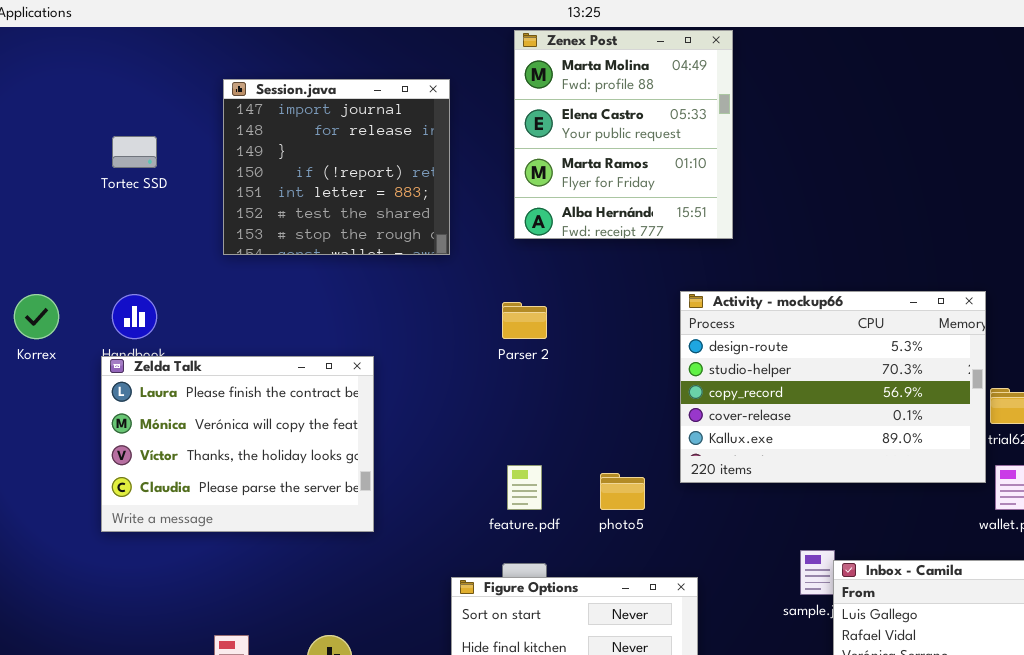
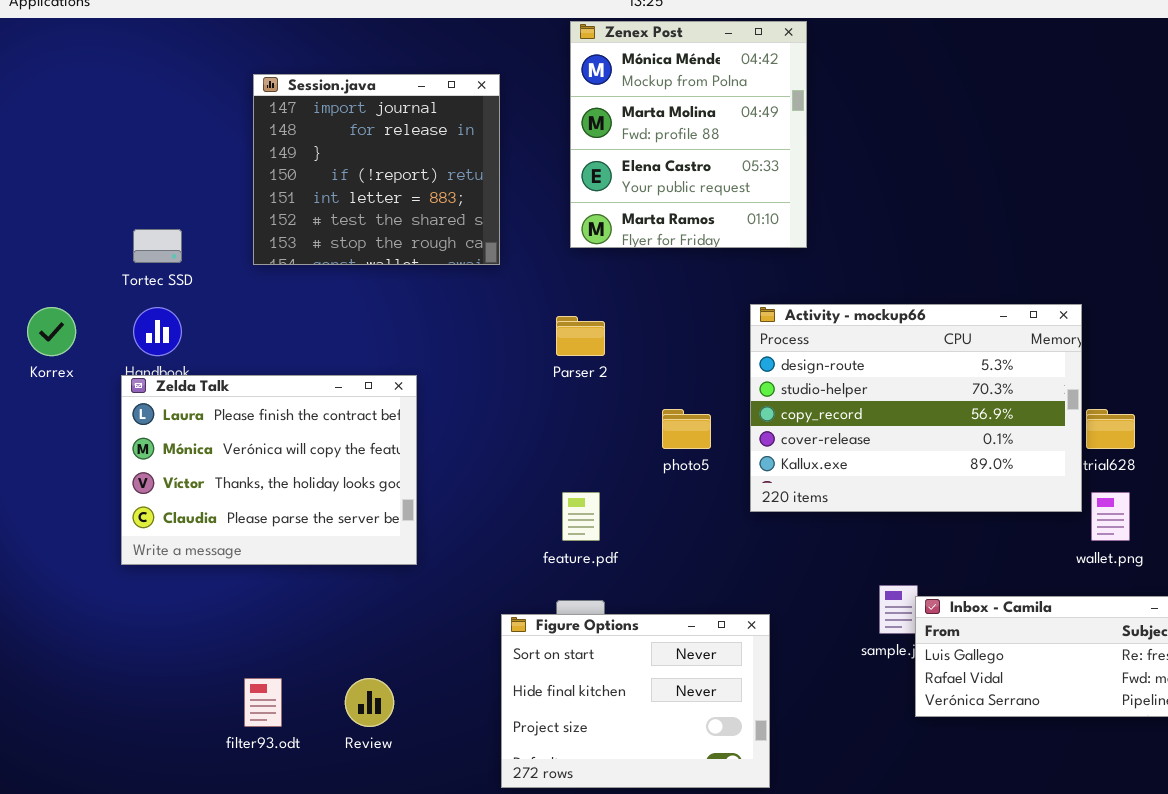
Zenex Post: [514,30,733,239] -> [570,21,807,248], scrolled up 1 row
Tortec SSD: [112,136,157,168] -> [133,229,182,263], moved
photo5: [600,473,645,510] -> [662,409,711,449], moved

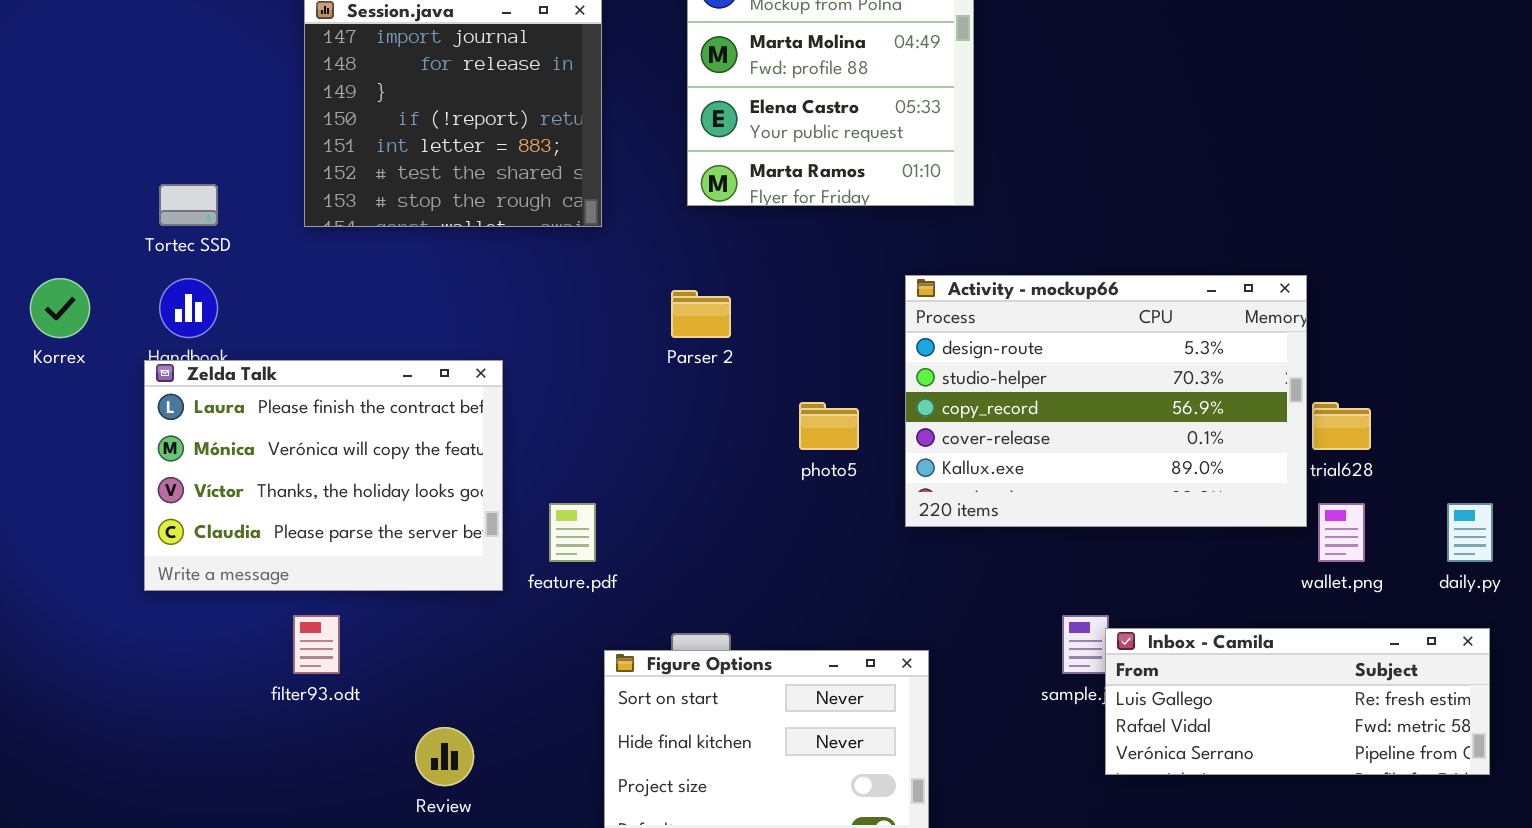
feature.pdf: [562,492,600,541] -> [549,503,596,562], moved
filter93.odt: [244,678,282,727] -> [293,615,340,674], moved

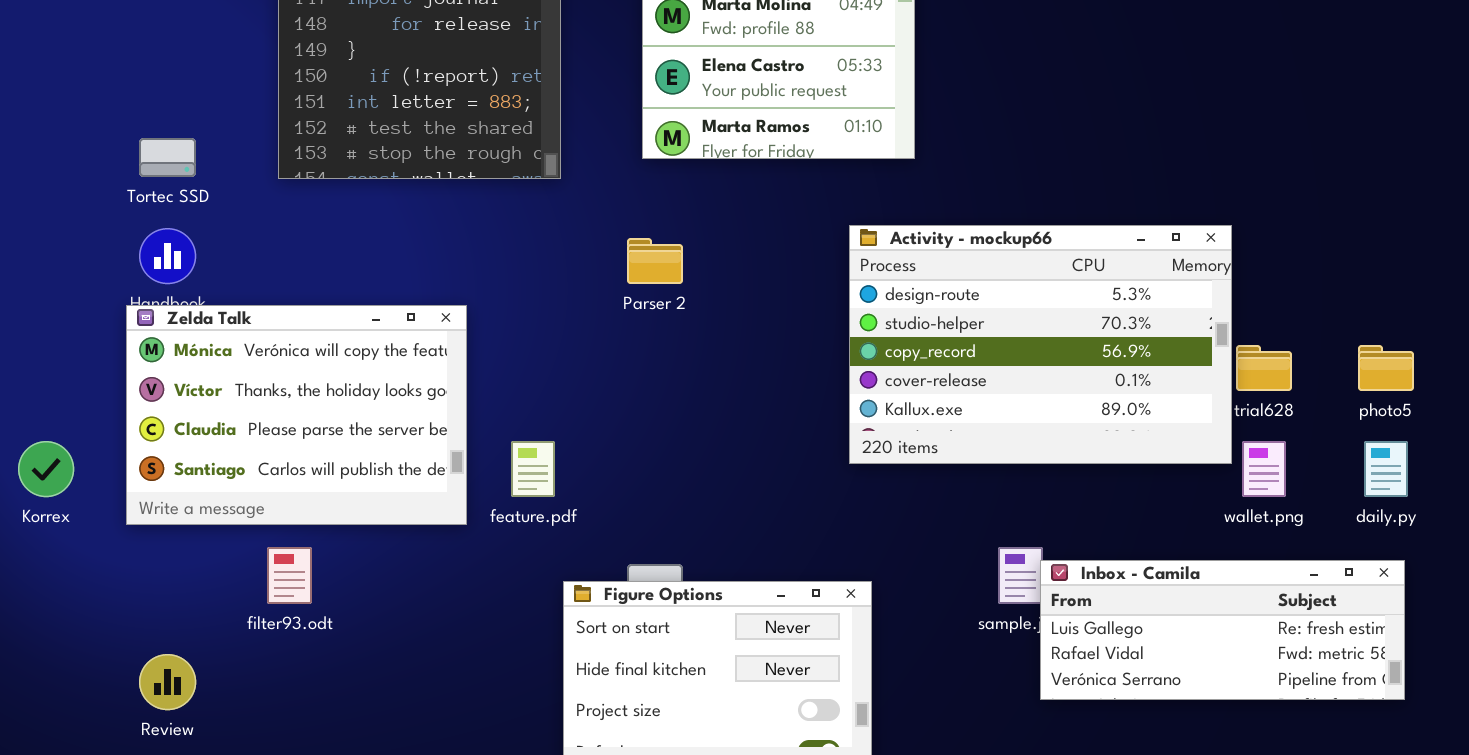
Korrex: [30,278,90,338] -> [18,441,74,497], moved
Zelda Talk: [144,360,503,591] -> [126,305,467,525], scrolled down 1 row
photo5: [799,402,859,450] -> [1358,345,1414,391], moved
Review: [415,727,474,786] -> [139,654,196,710], moved

